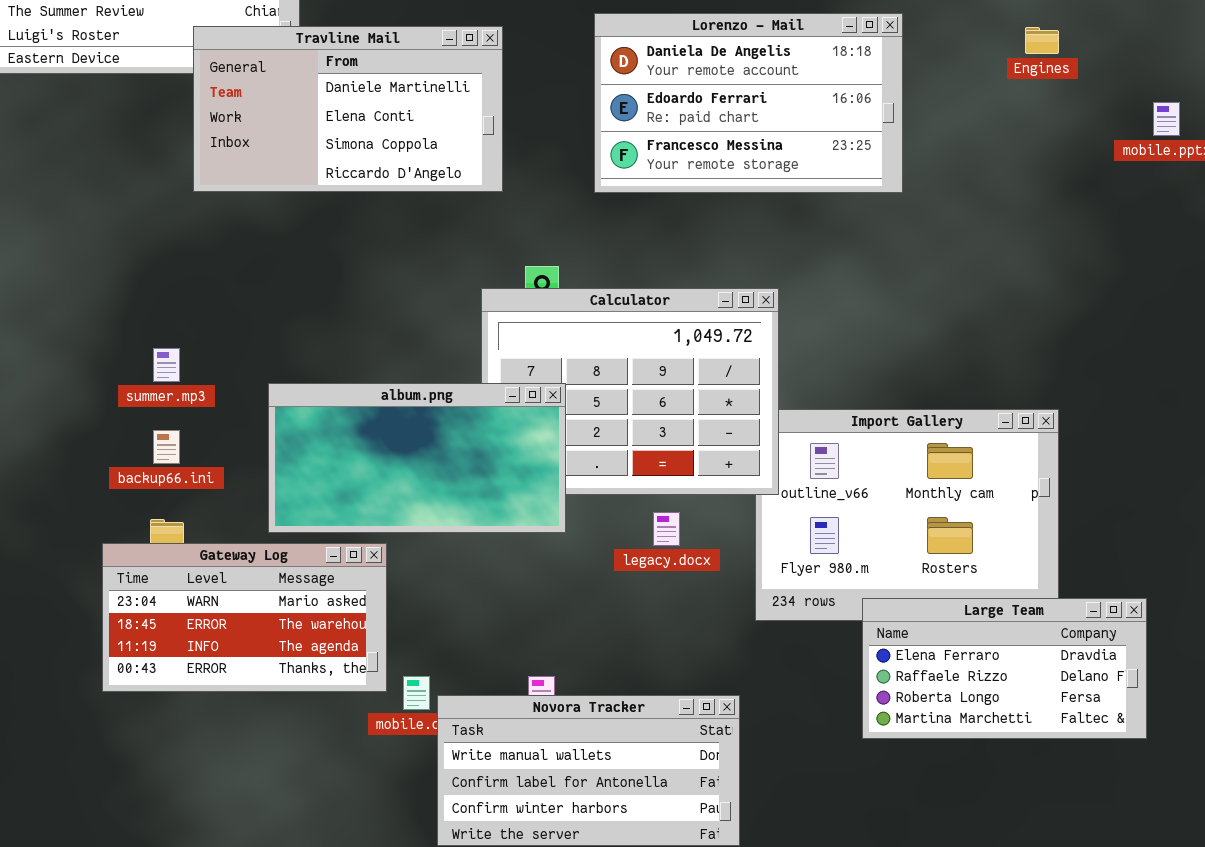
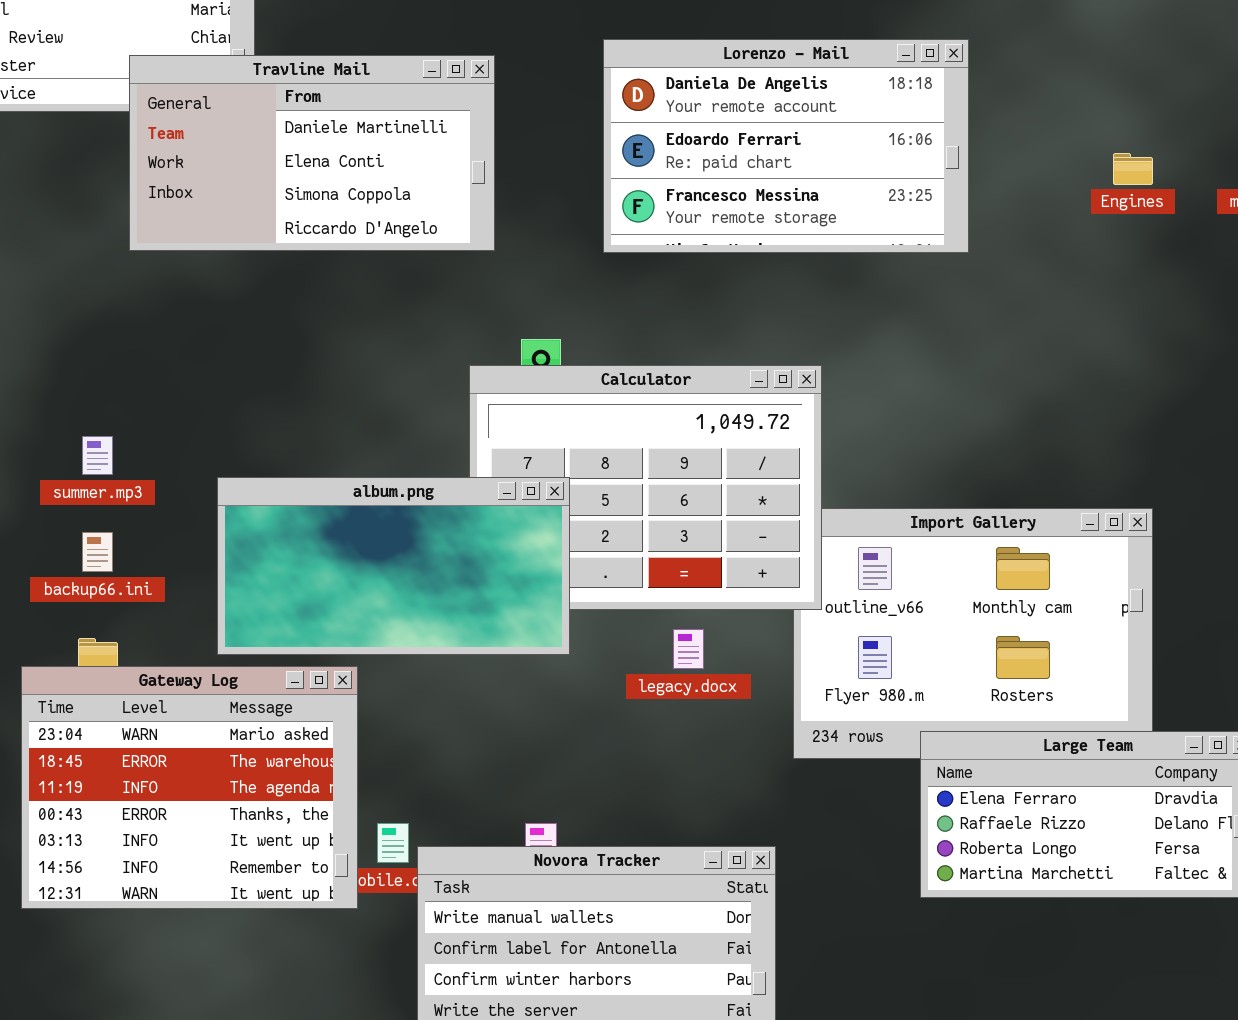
Engines: [1025,27,1059,54] -> [1113,153,1153,185], moved
Gateway Log: [102,543,387,692] -> [21,666,358,909], resized

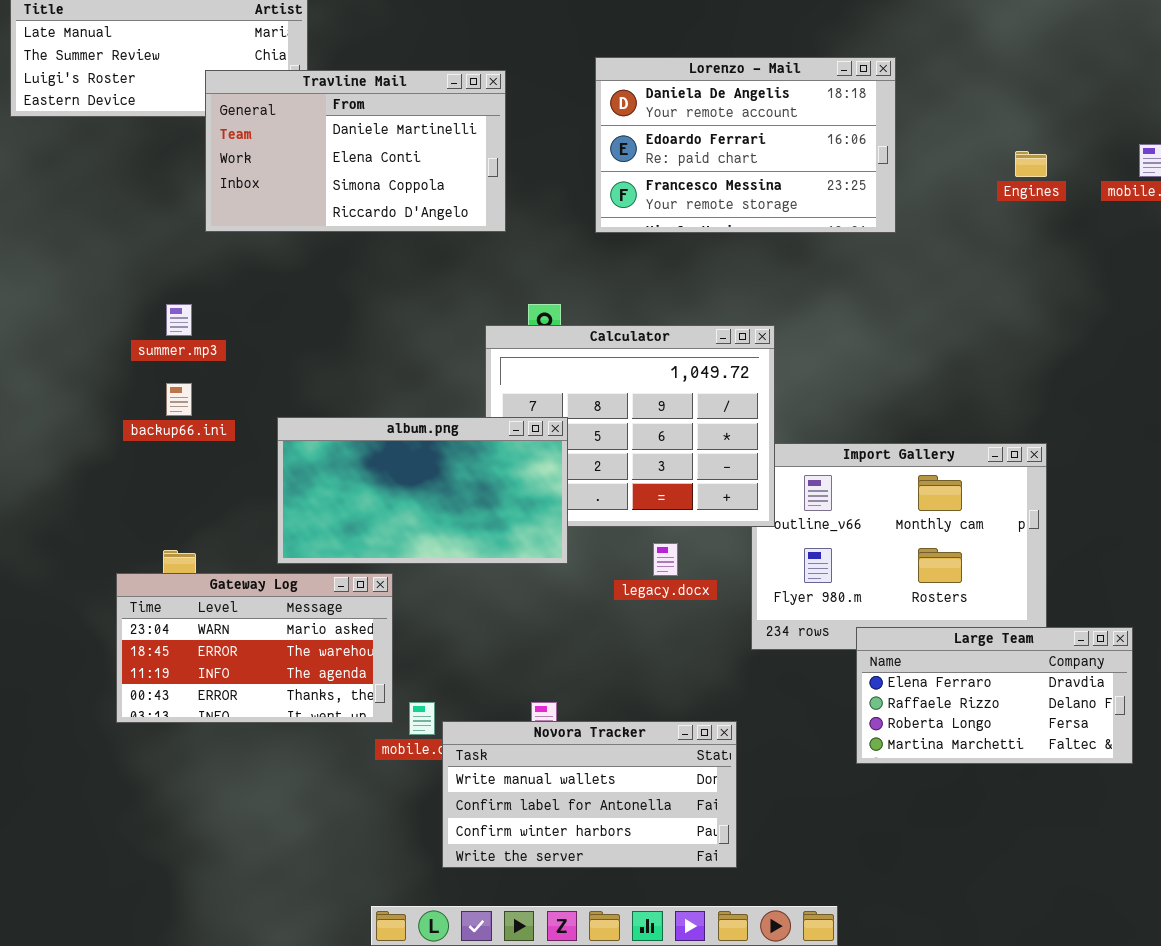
summer.mp3: [82,436,113,475] -> [166,304,192,336], moved
backup66.ini: [82,532,113,572] -> [166,383,192,416], moved
Gateway Log: [21,666,358,909] -> [116,573,393,723], resized

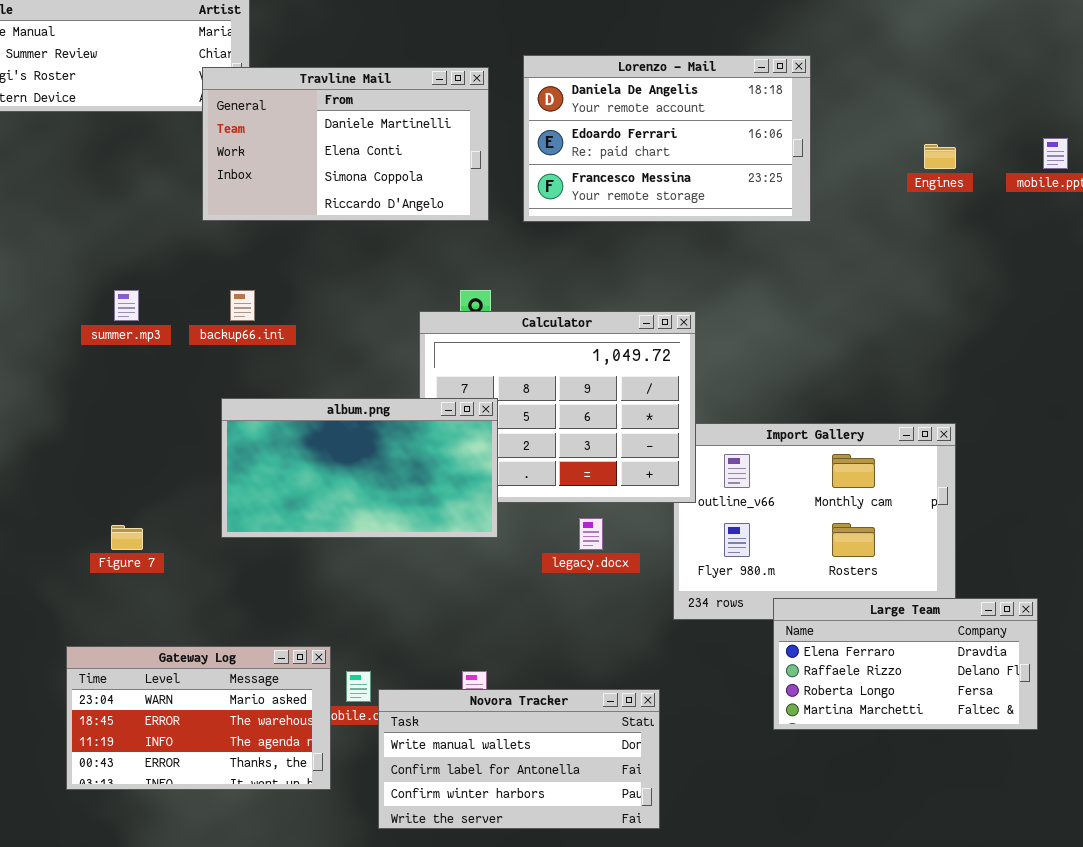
Travline Mail: [205,70,506,232] -> [202,67,489,221], moved
backup66.ini: [166,383,192,416] -> [230,290,255,321], moved
Gateway Log: [116,573,393,723] -> [66,646,331,790], moved

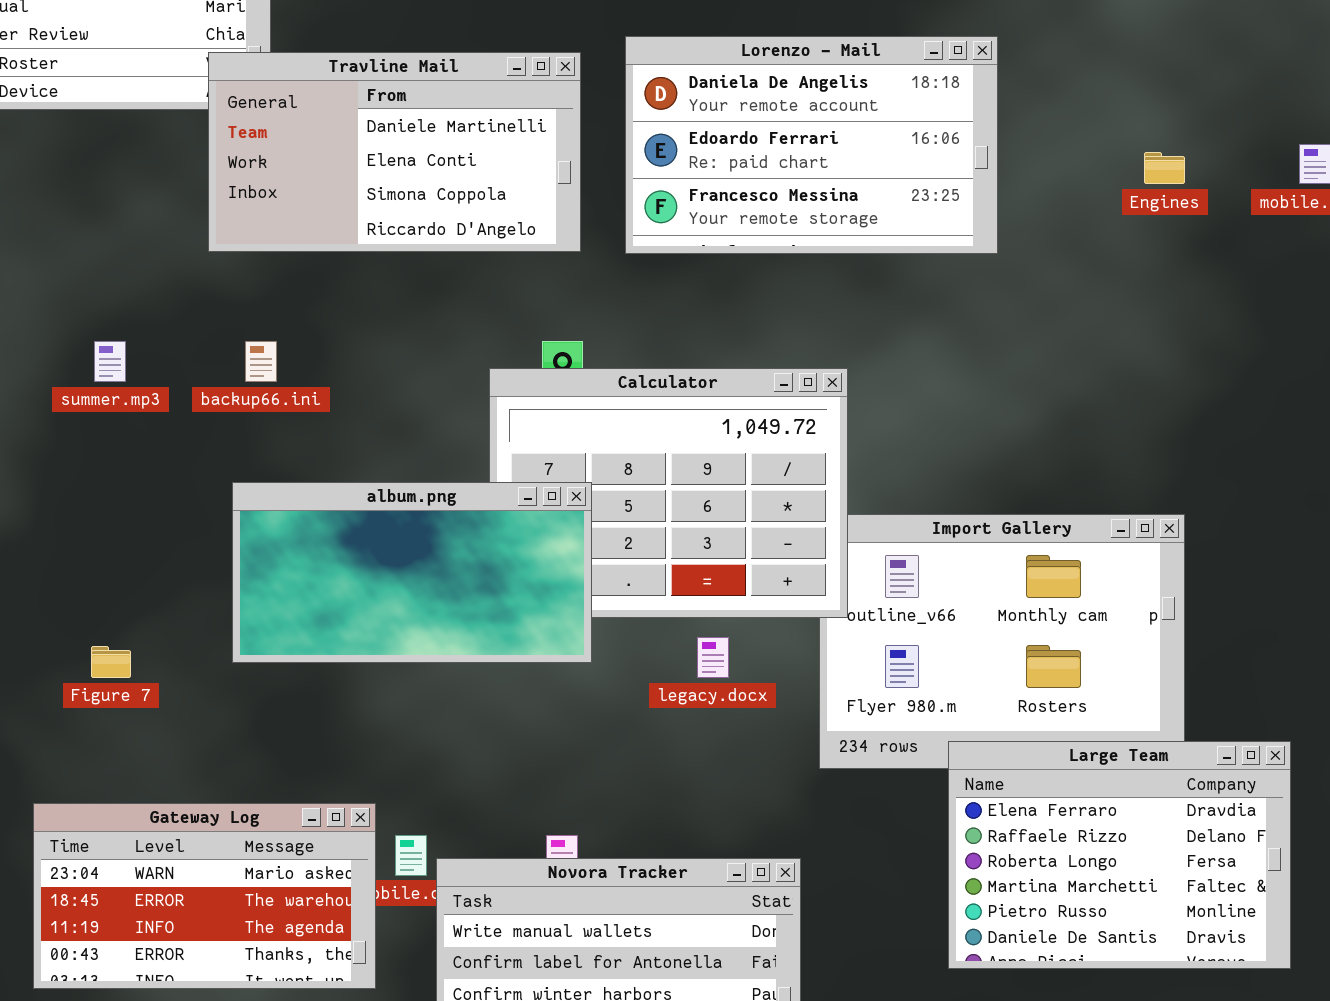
Large Team: [773,598,1038,730] -> [948,741,1291,969], resized

